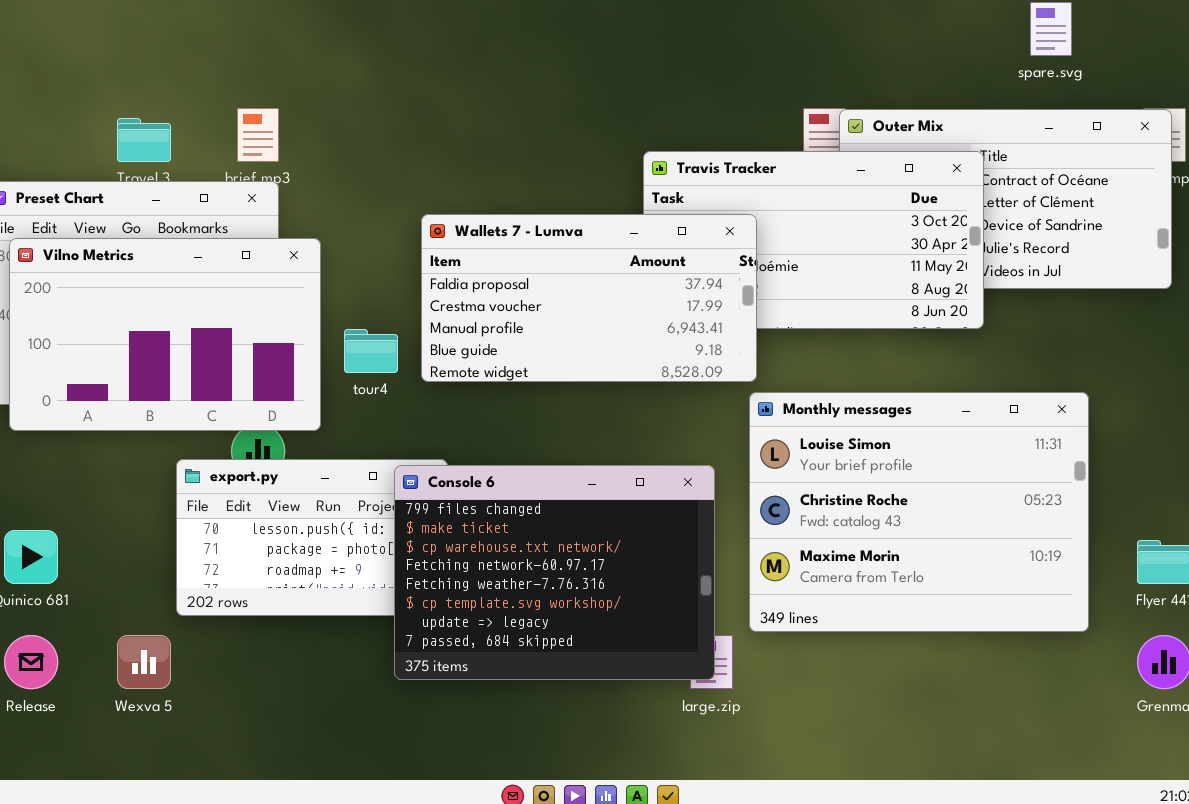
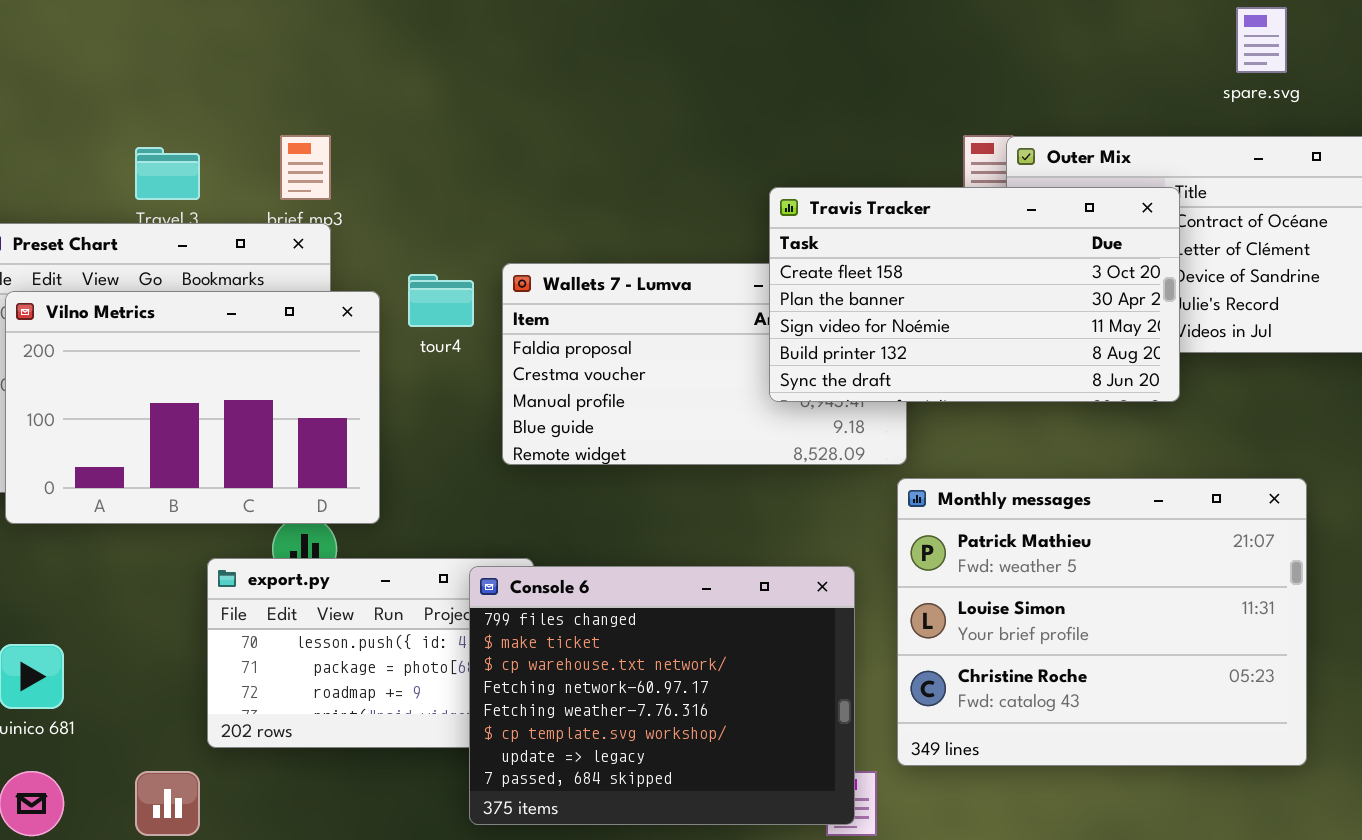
Travis Tracker: [643,151,984,329] -> [769,187,1180,402], raised
tour4: [344,329,398,373] -> [408,274,474,327], moved
Monthly messages: [749,392,1089,632] -> [897,478,1307,766], scrolled up 1 row

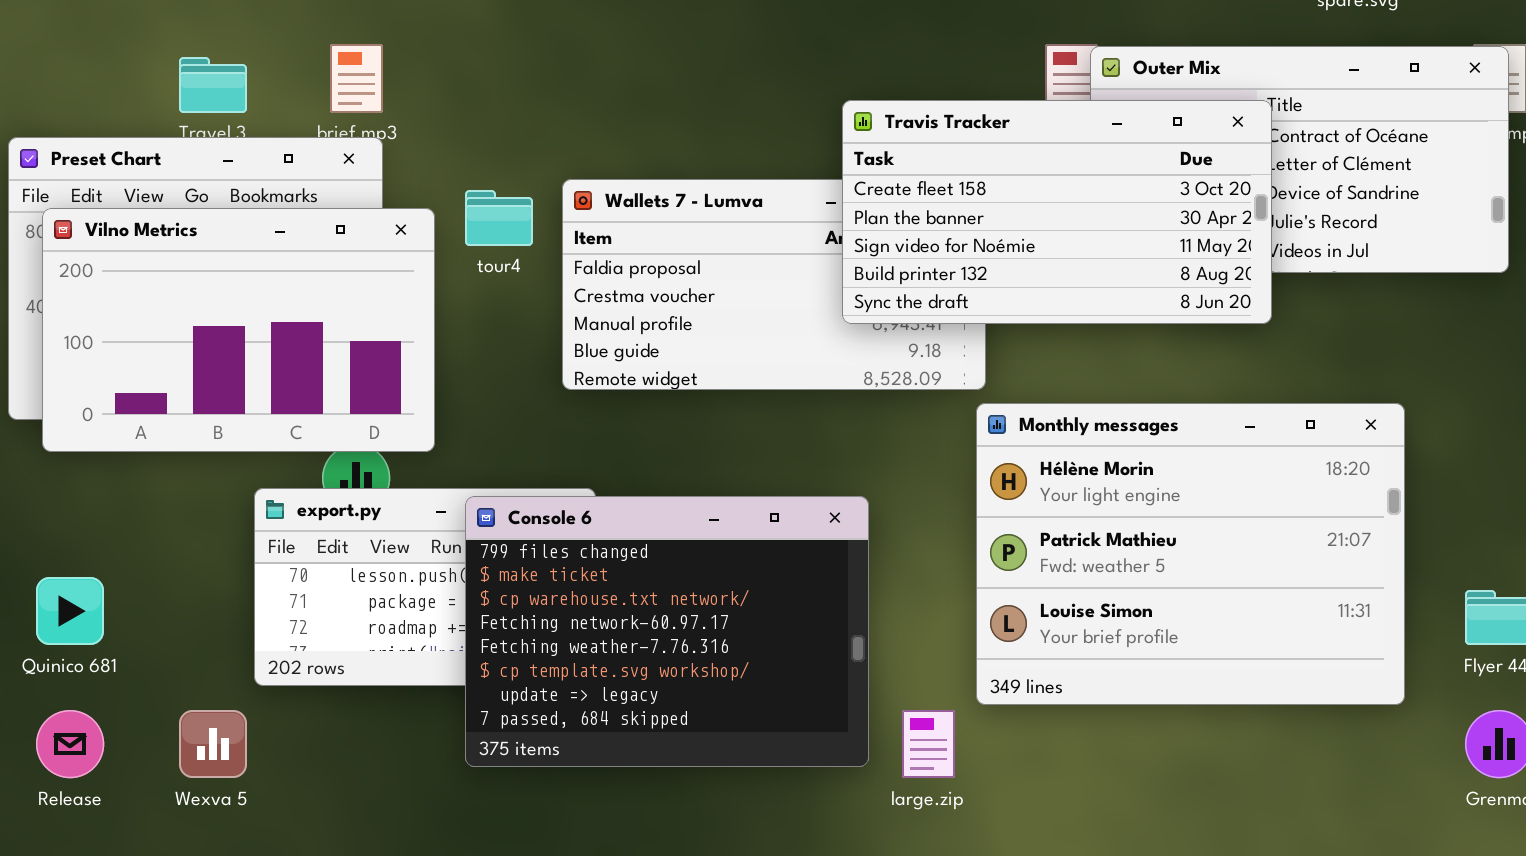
Monthly messages: [897,478,1307,766] -> [976,403,1405,705], scrolled up 1 row
Console 6: [469,566,855,825] -> [465,496,869,767], moved

